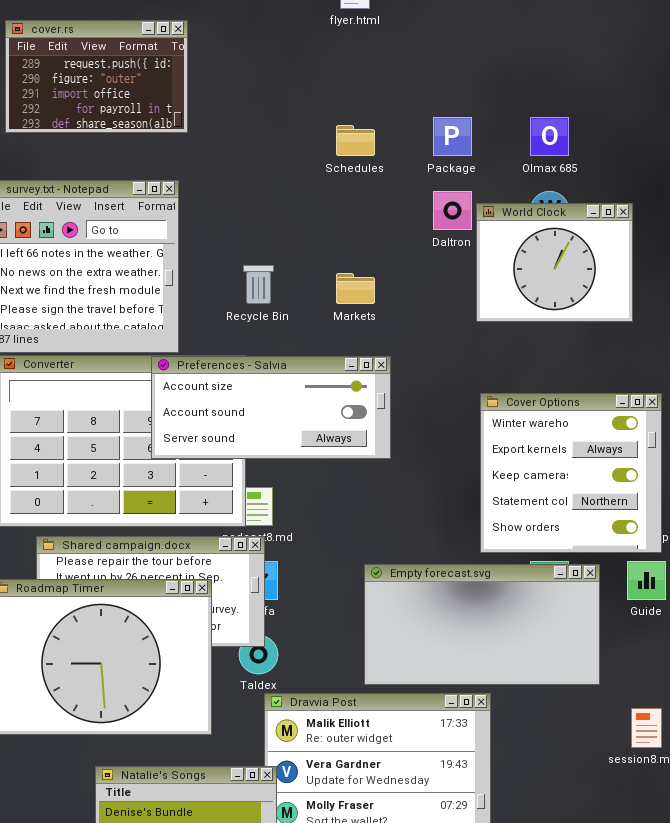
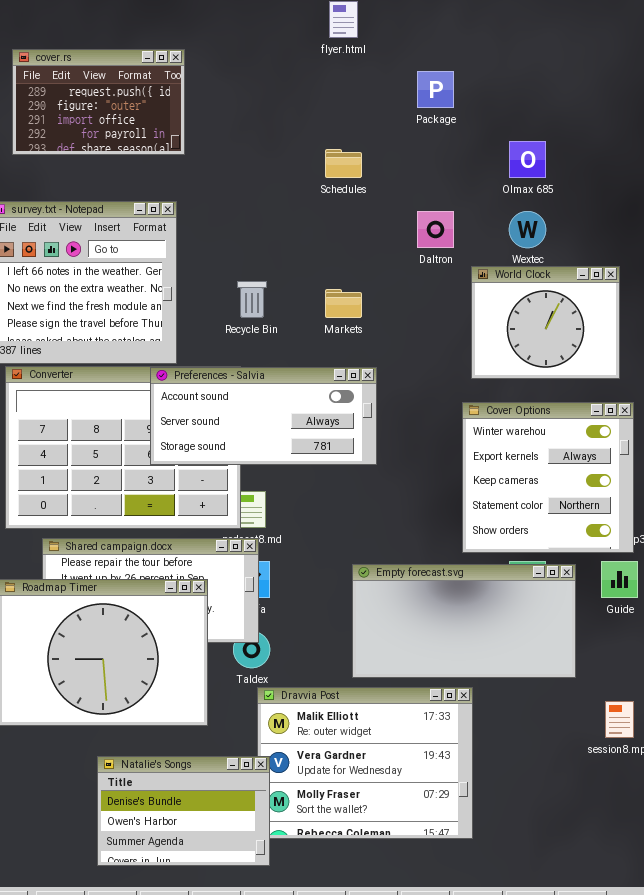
Package: [433,117,472,156] -> [417,71,454,108], moved
World Clock: [476,203,633,322] -> [471,266,620,379], moved
Preferences - Salvia: [151,356,391,459] -> [150,367,377,465], scrolled down 1 row

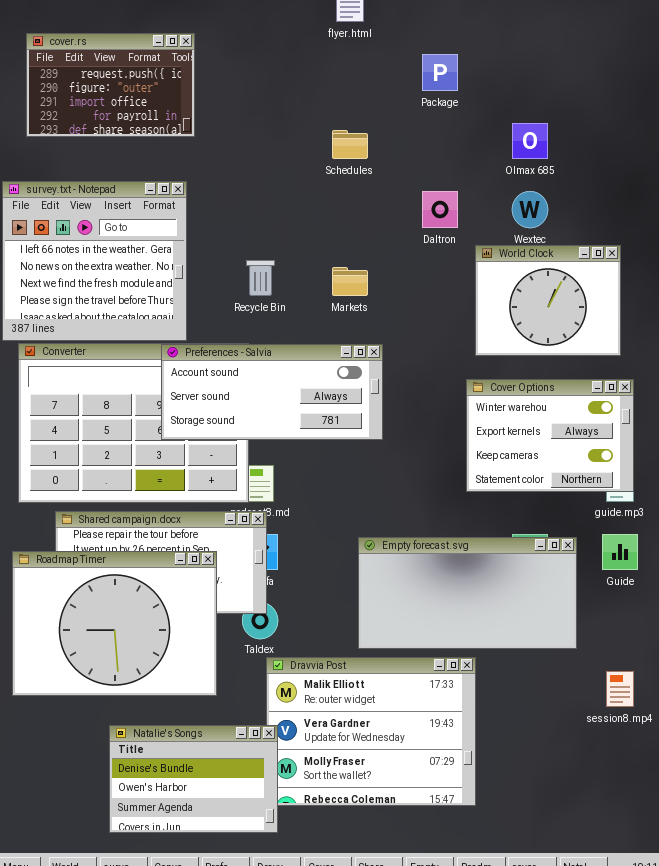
Cover Options: [462,402,634,553] -> [466,379,634,492], resized

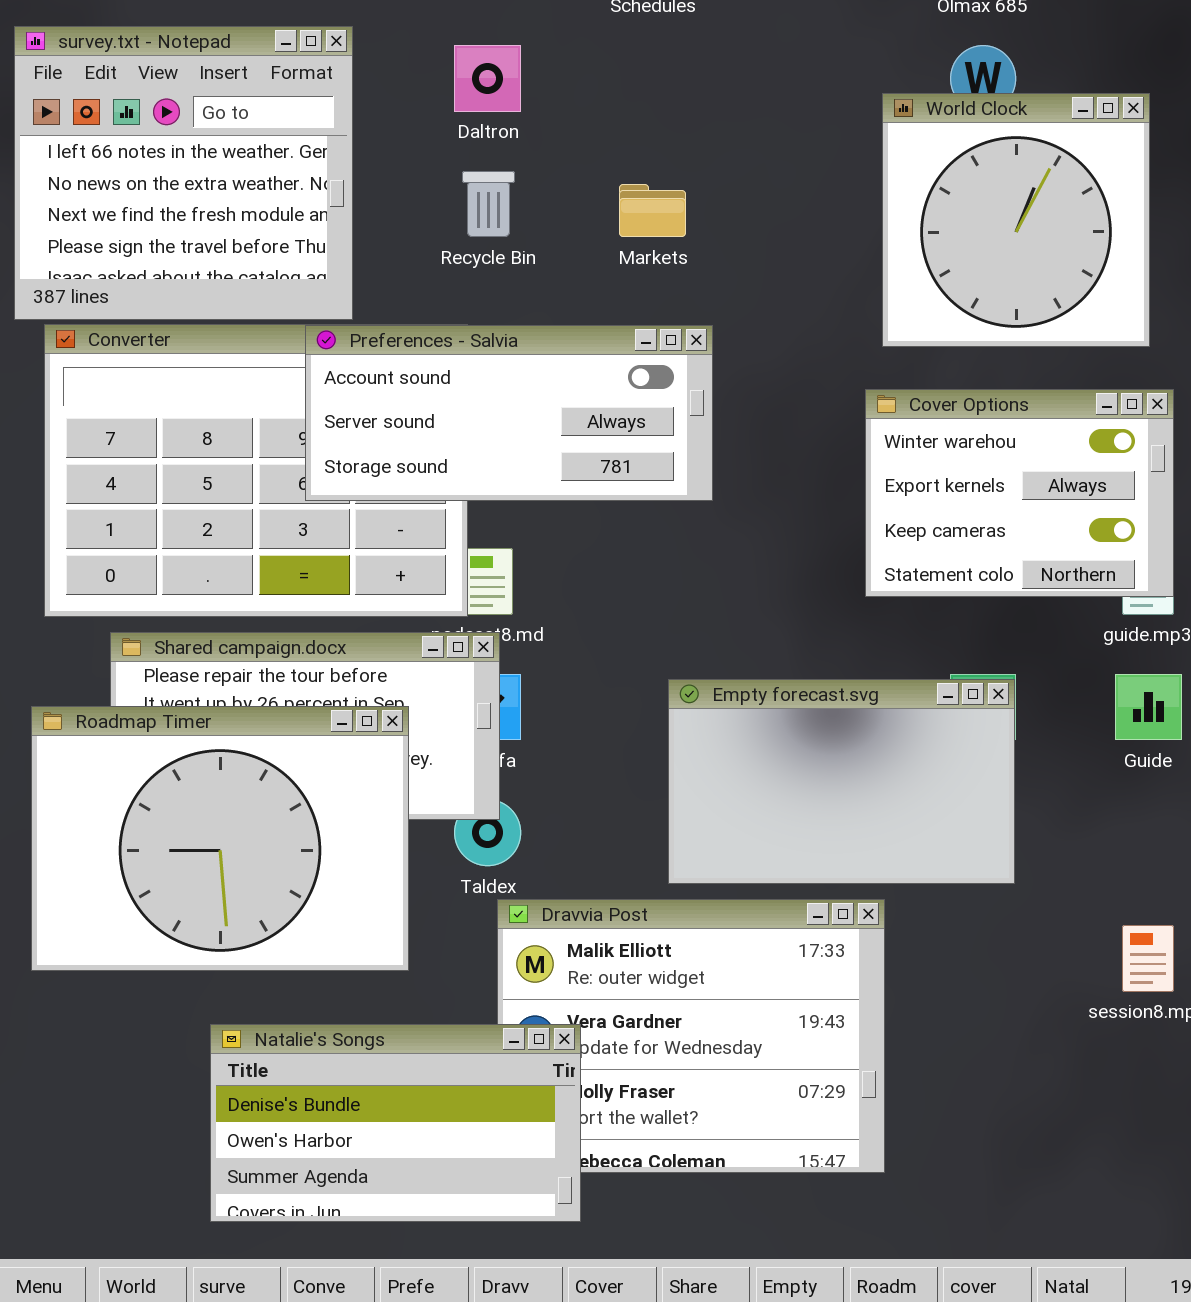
Daltron: [422,191,458,228] -> [454,45,521,112], moved
World Clock: [475,245,621,356] -> [882,93,1150,347], resized
Empty forecast.svg: [358,537,577,649] -> [668,679,1015,884], resized
Natalie's Songs: [109,725,278,833] -> [210,1024,581,1222], resized

